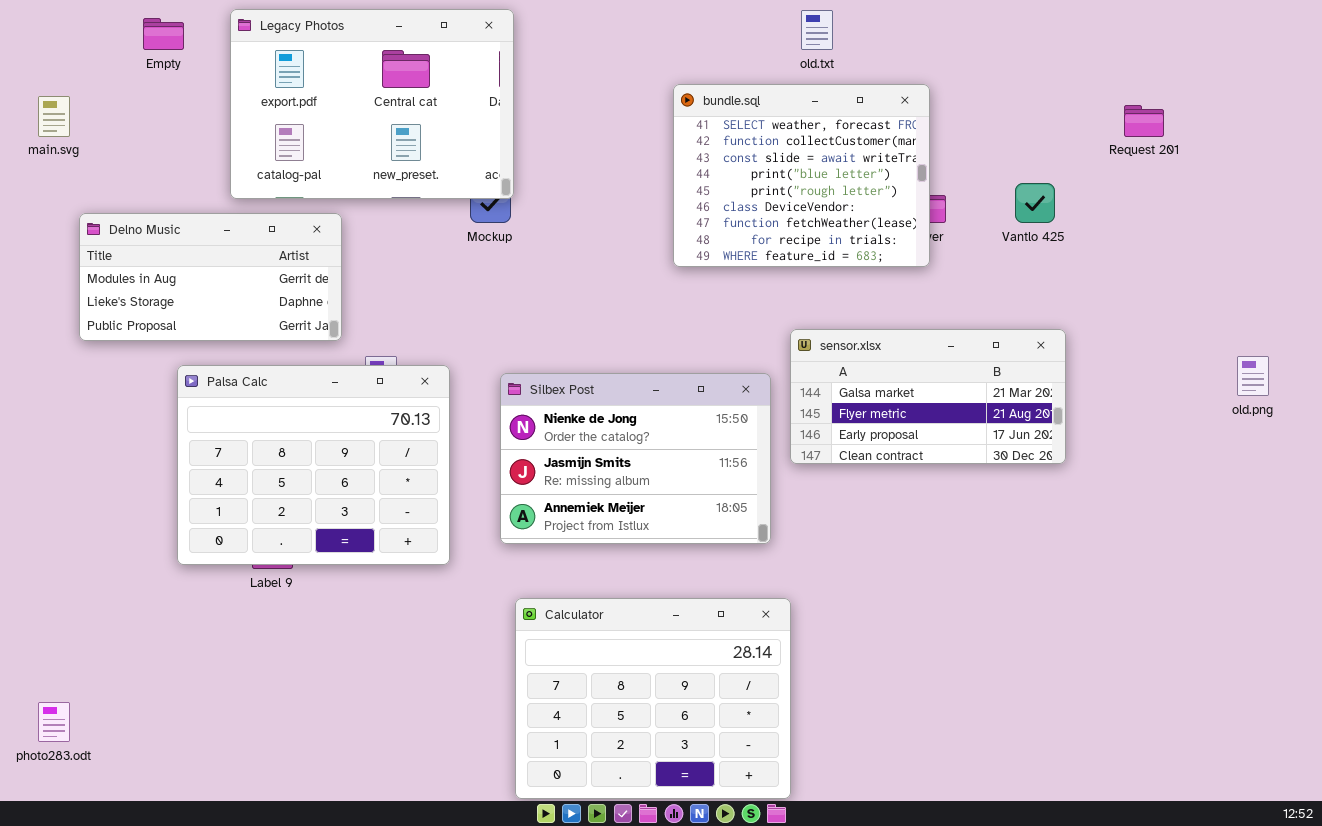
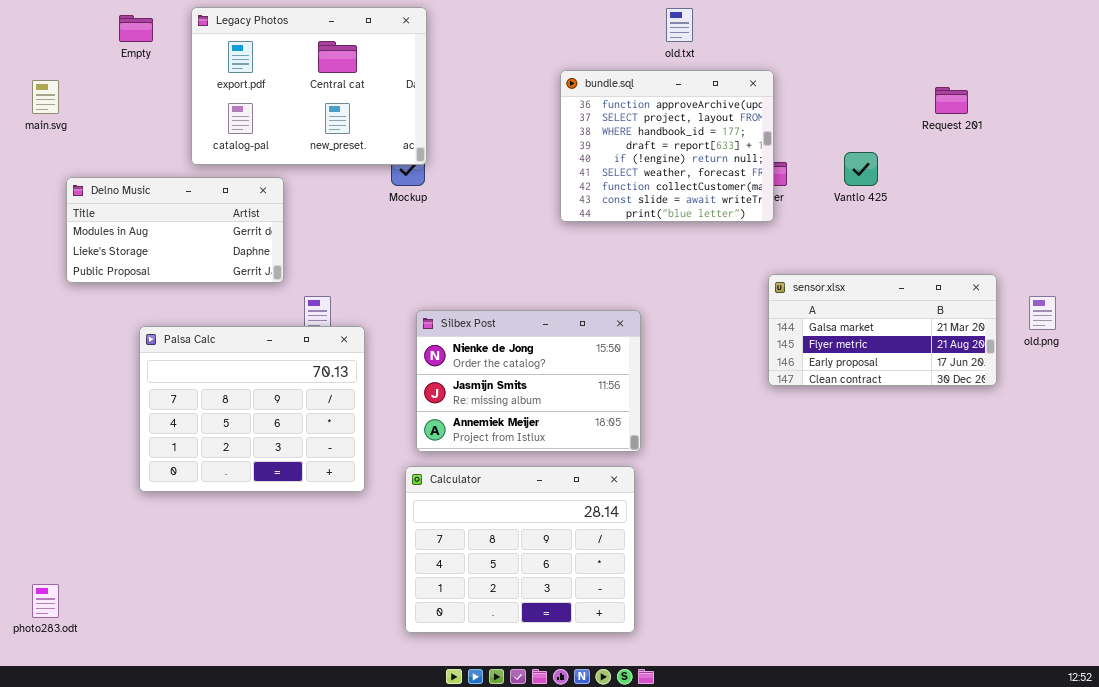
bundle.sql: [673,84,930,267] -> [560,70,774,222], scrolled up 5 rows
sensor.xlsx: [790,329,1066,464] -> [768,274,997,386], moved
Palsa Calc: [177,365,450,565] -> [139,326,365,492], moved
Calculator: [515,598,791,799] -> [405,466,635,633], moved

